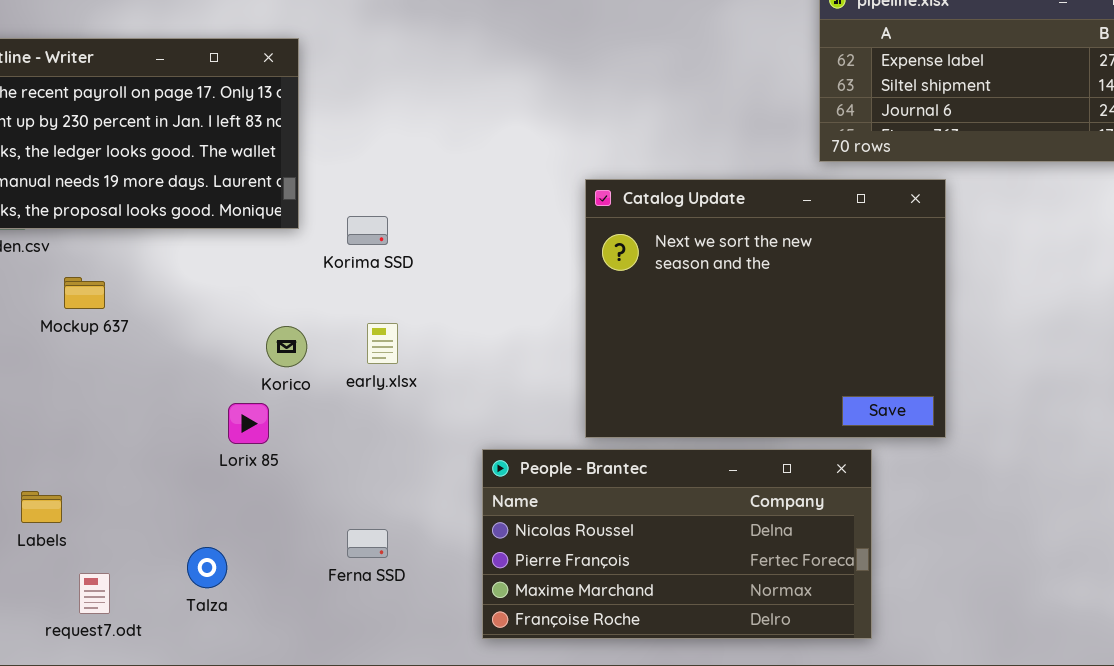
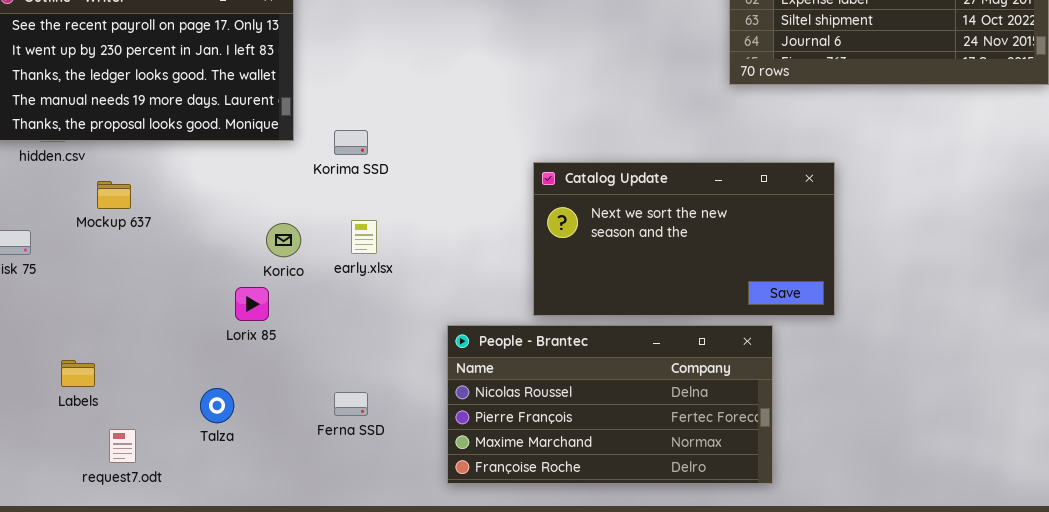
Catalog Update: [585,179,946,438] -> [533,162,835,316], resized
Talza: [187,547,227,588] -> [200,388,234,423], moved

